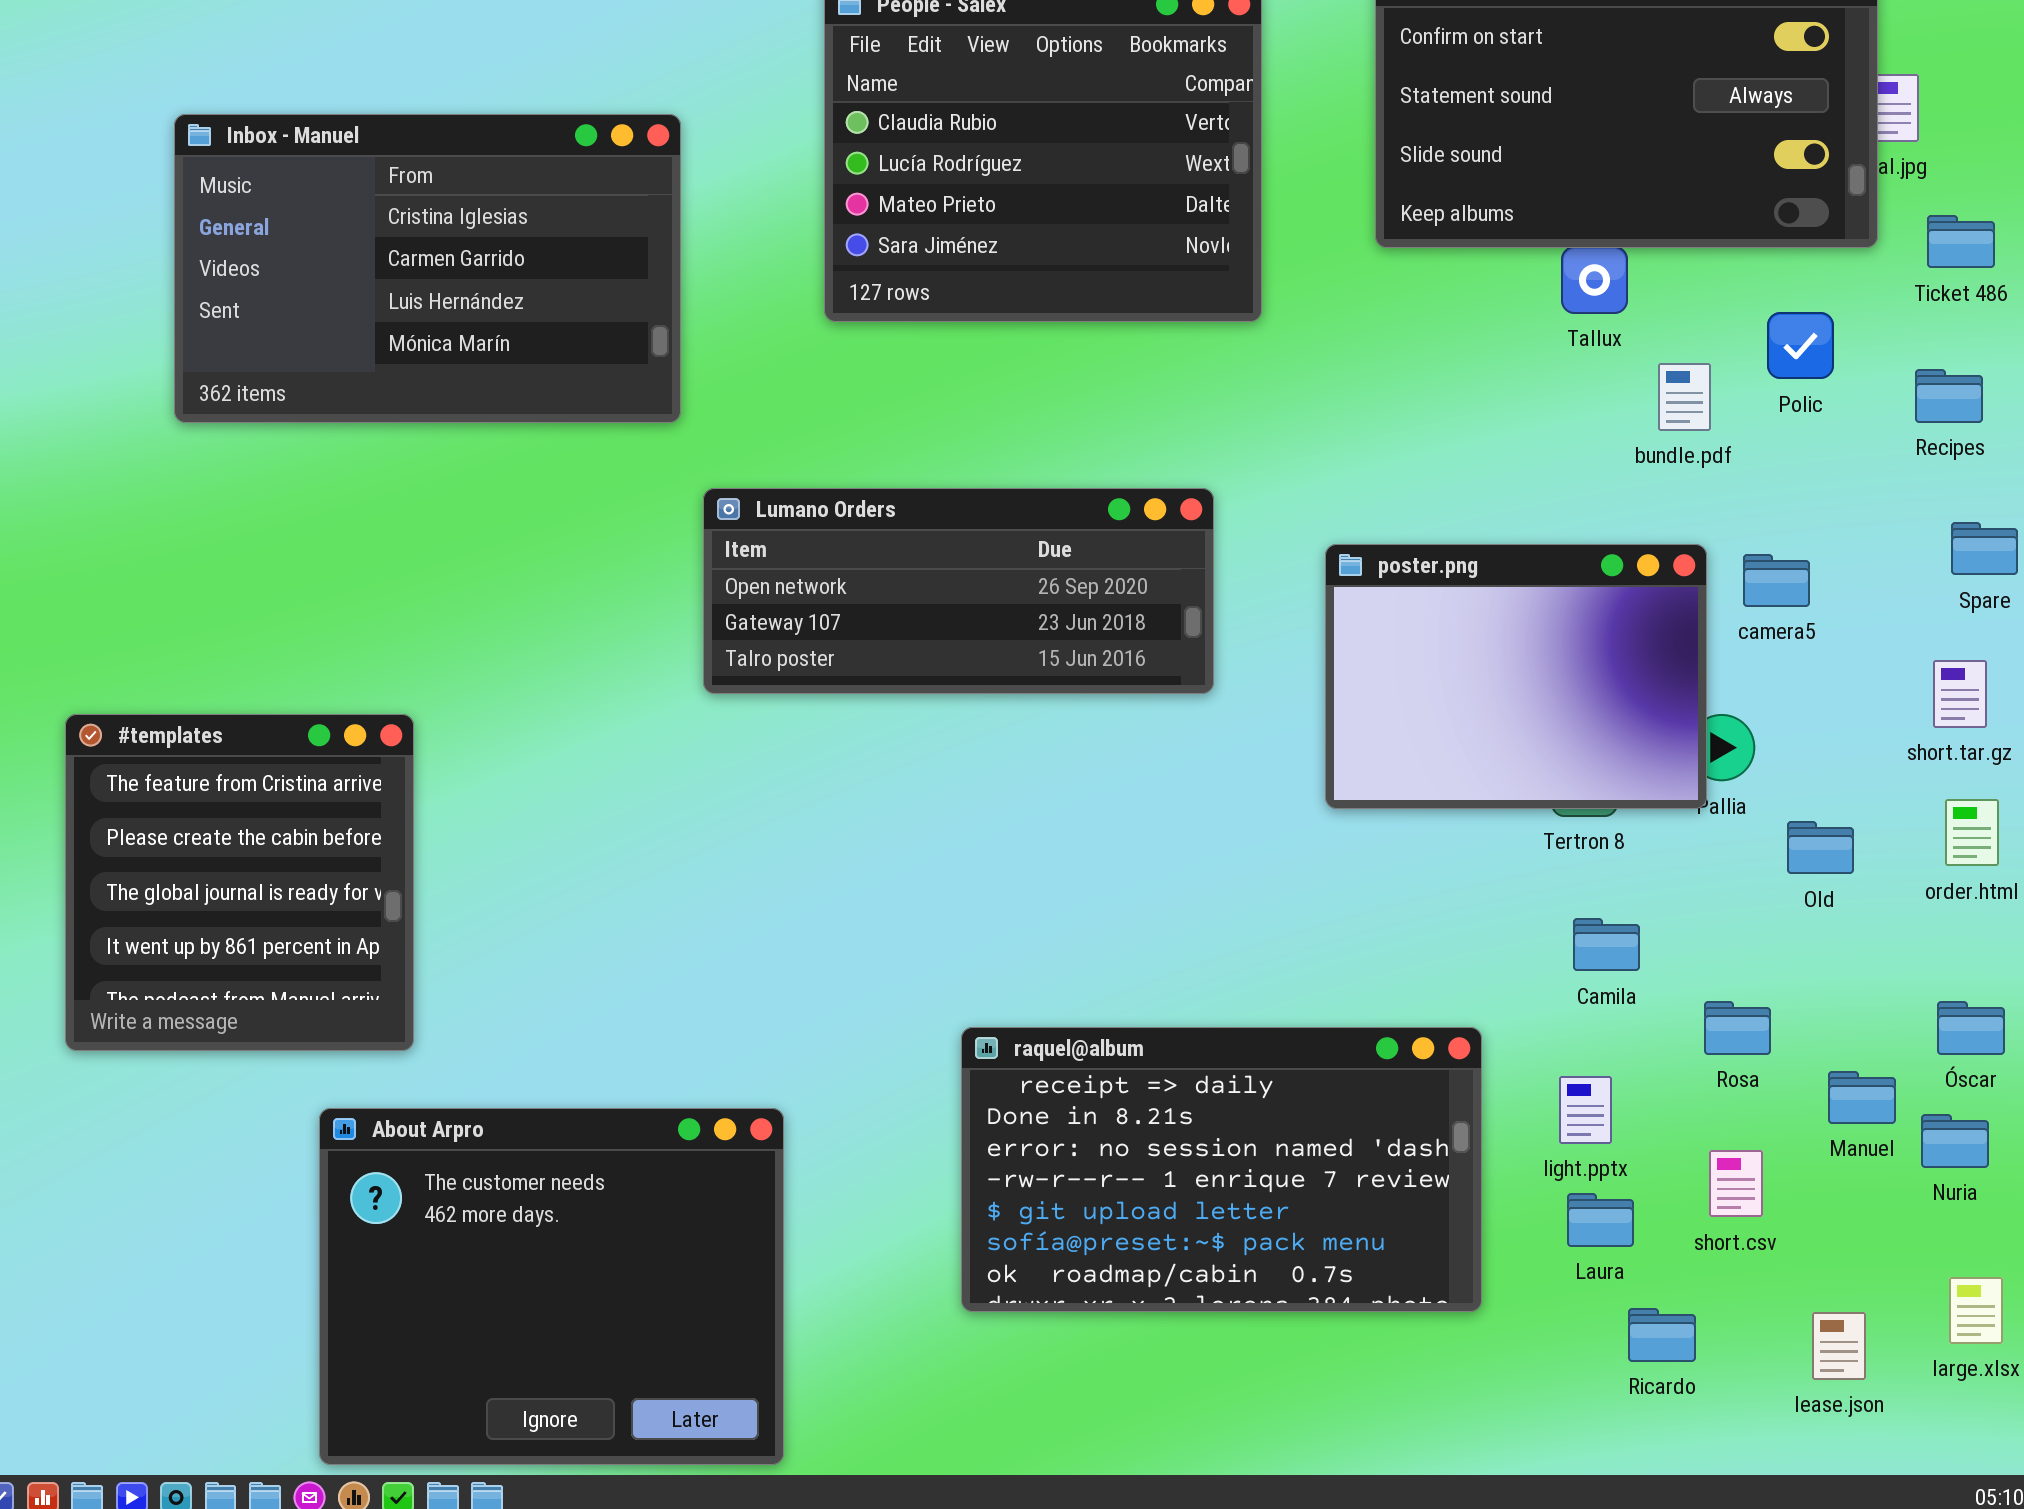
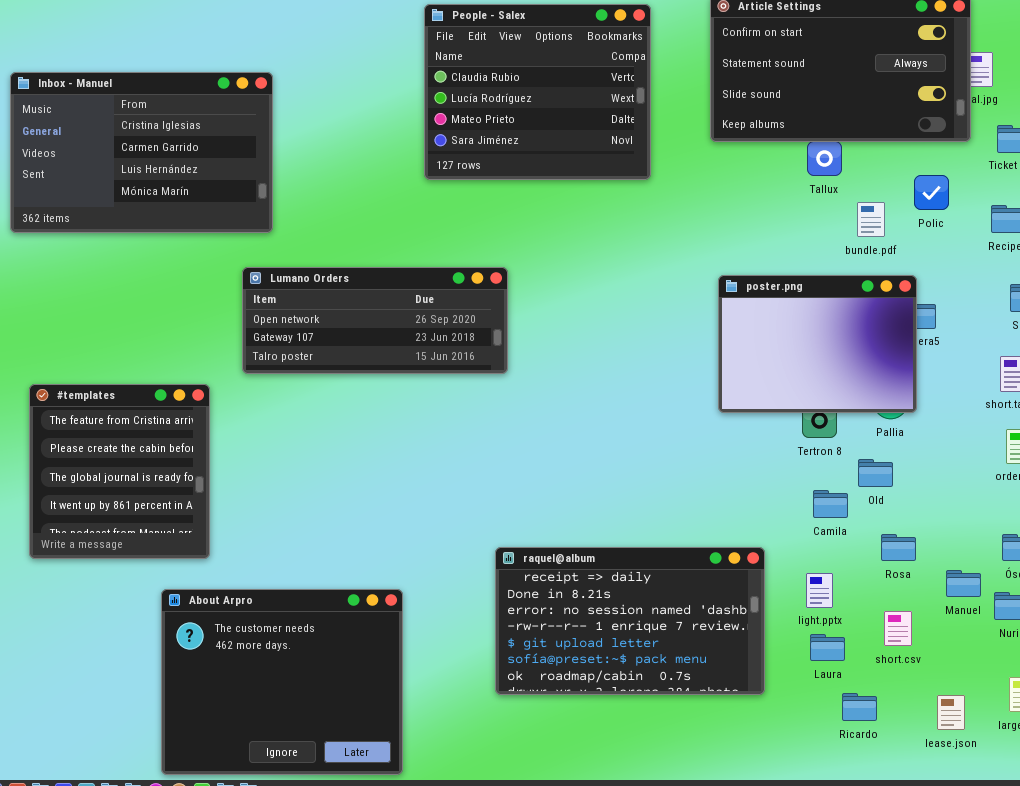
Inbox - Manuel: [174,114,681,423] -> [10,72,273,233], moved
Lumano Orders: [703,488,1214,694] -> [242,267,508,374], moved
poster.png: [1325,544,1707,809] -> [718,275,917,413], moved
Old: [1787,821,1854,874] -> [858,459,893,487], moved

